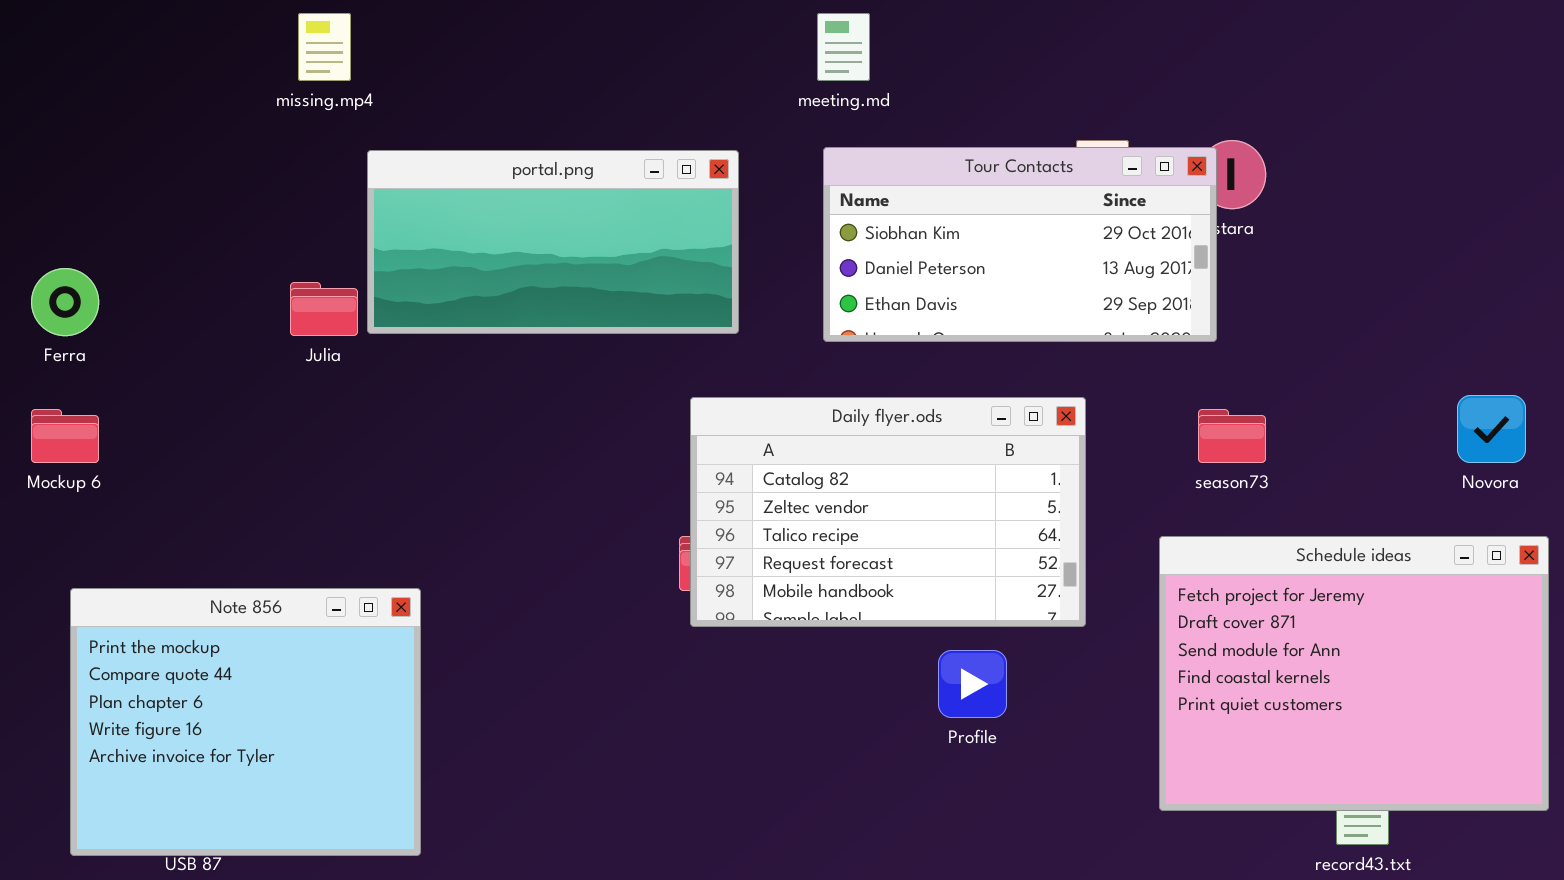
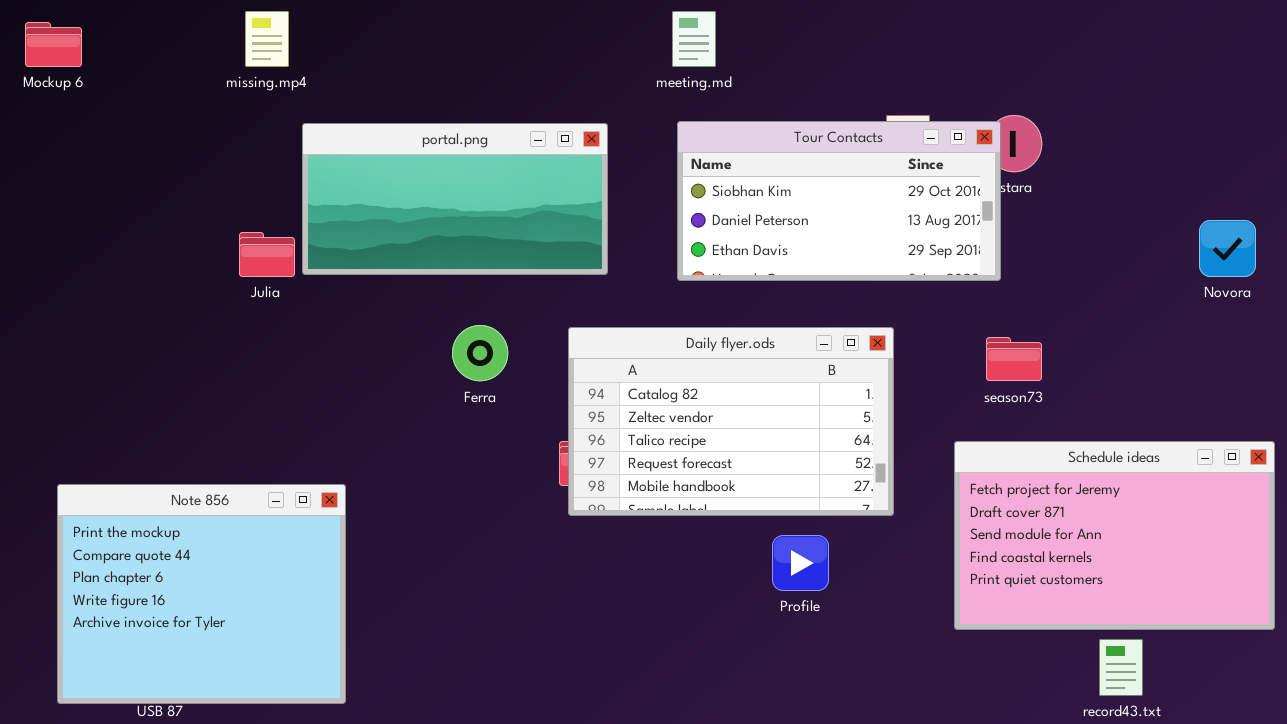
Ferra: [31,268,99,336] -> [452,325,508,381], moved
Novora: [1457,395,1526,463] -> [1199,220,1256,277], moved
Mockup 6: [31,409,99,463] -> [25,22,82,67], moved
Schedule ideas: [1159,536,1549,811] -> [954,441,1275,630], resized

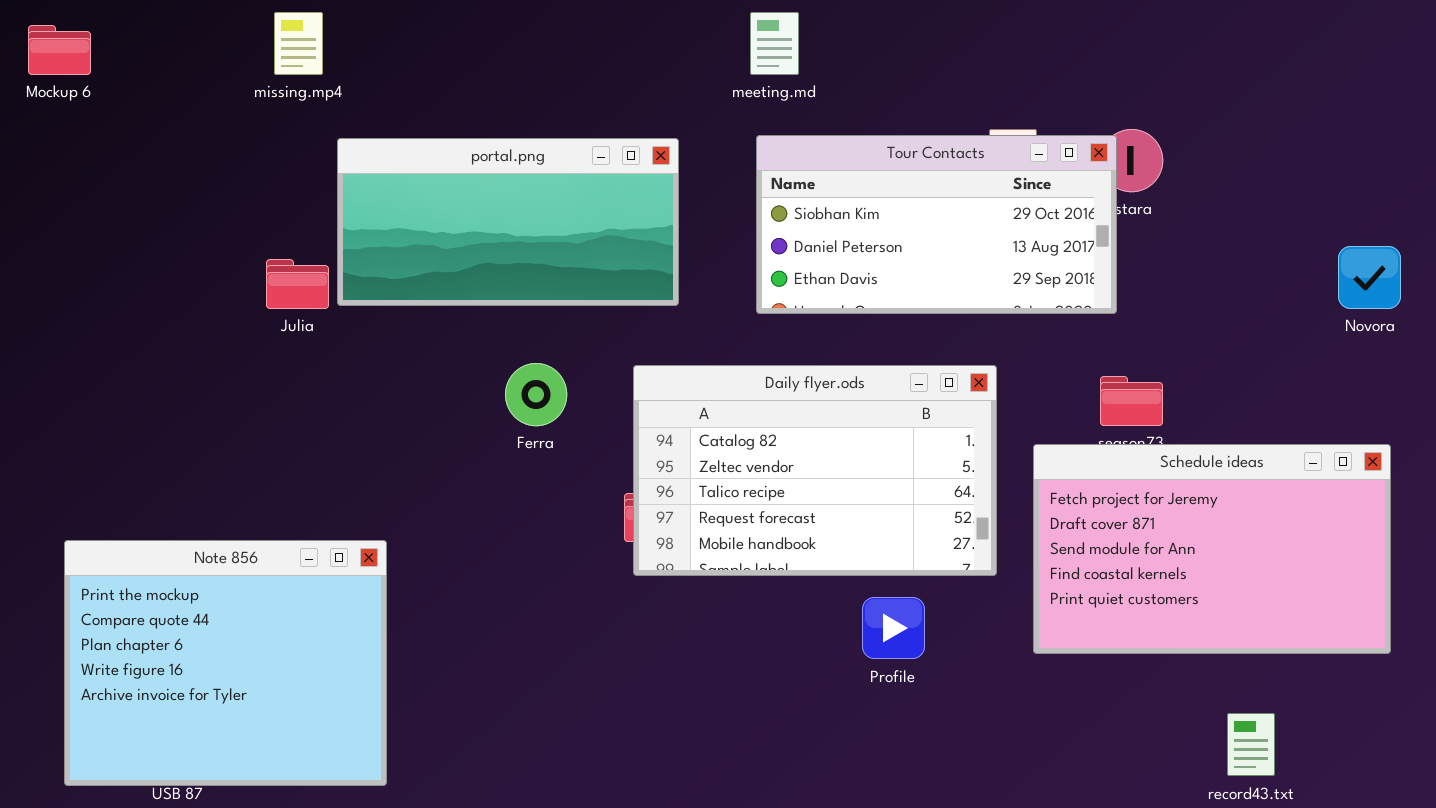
Schedule ideas: [954,441,1275,630] -> [1033,444,1391,654], moved

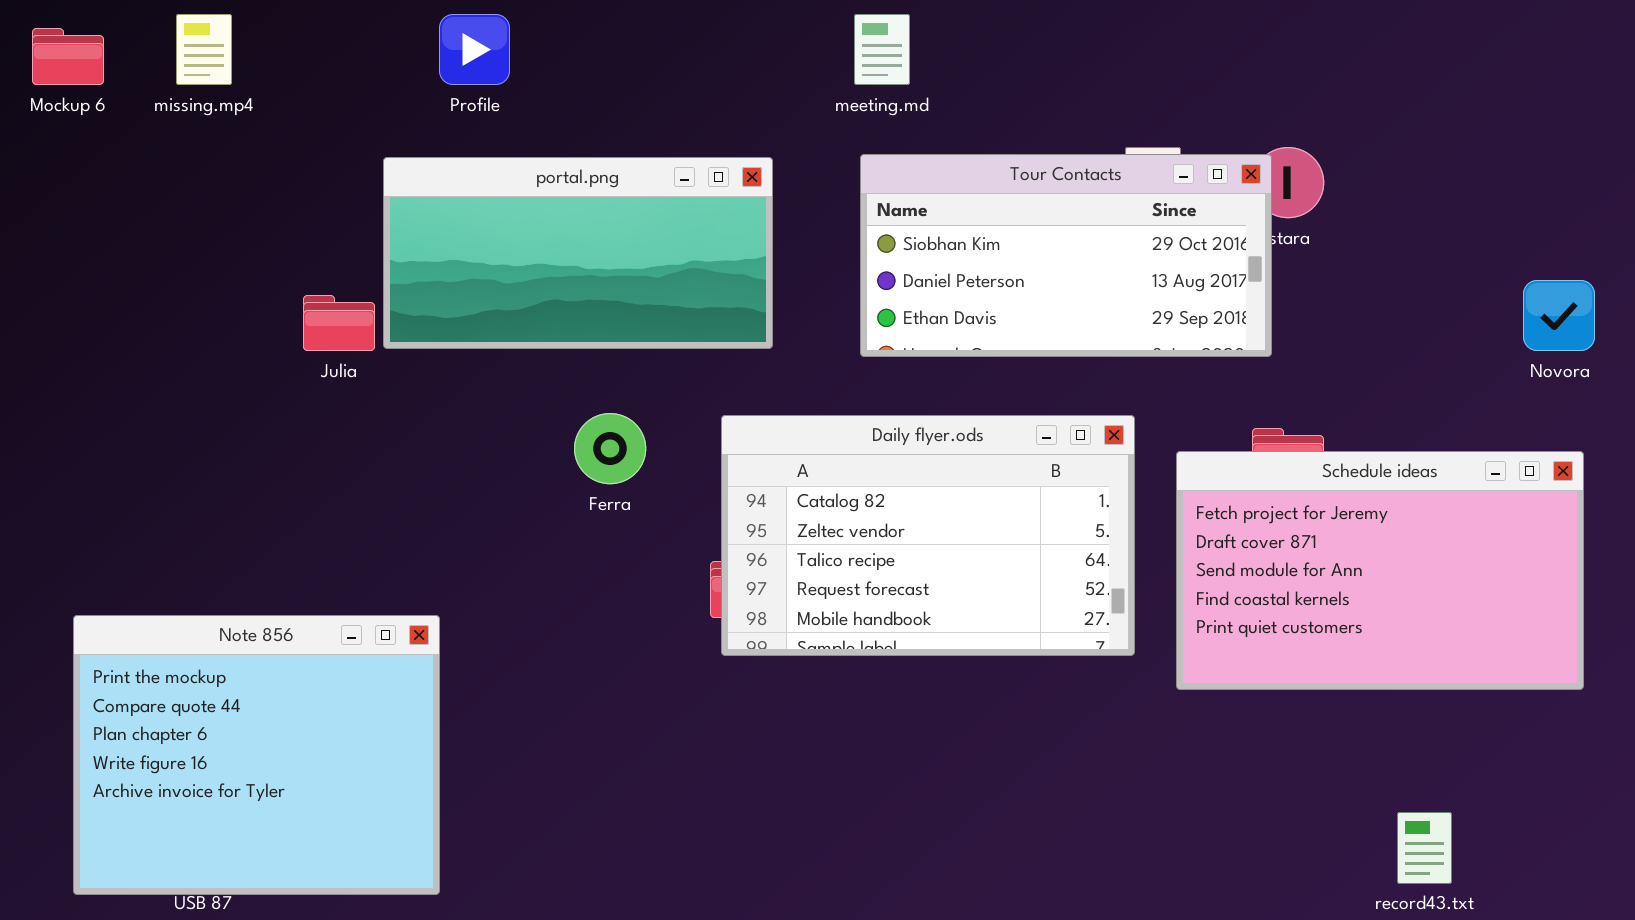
missing.mp4: [274,12,323,75] -> [176,14,232,85], moved
Schedule ideas: [1033,444,1391,654] -> [1176,451,1584,690], moved
Profile: [862,597,925,659] -> [439,14,510,85], moved

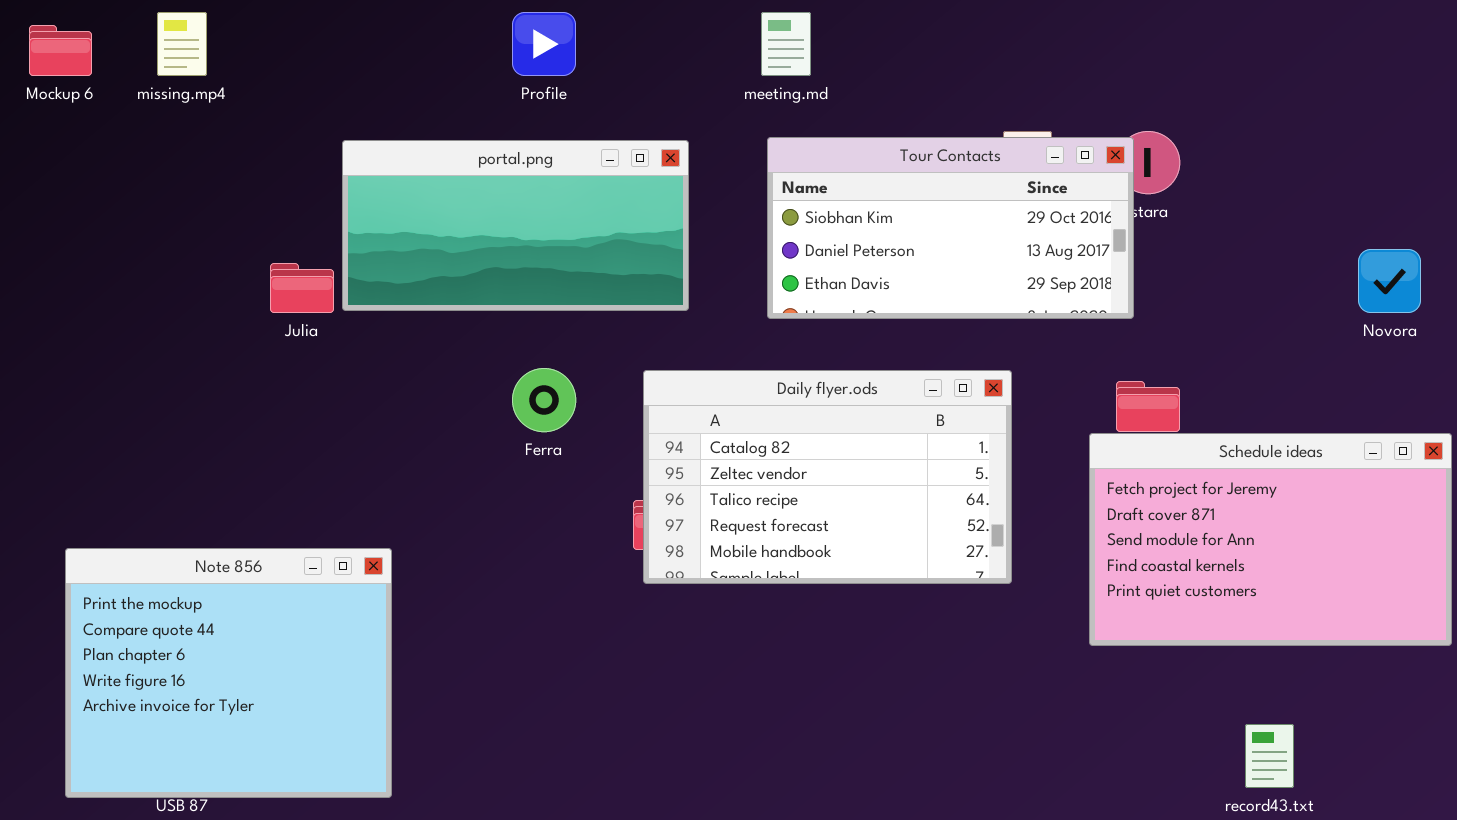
Profile: [439,14,510,85] -> [512,12,576,76], moved
Schedule ideas: [1176,451,1584,690] -> [1089,433,1452,646], moved

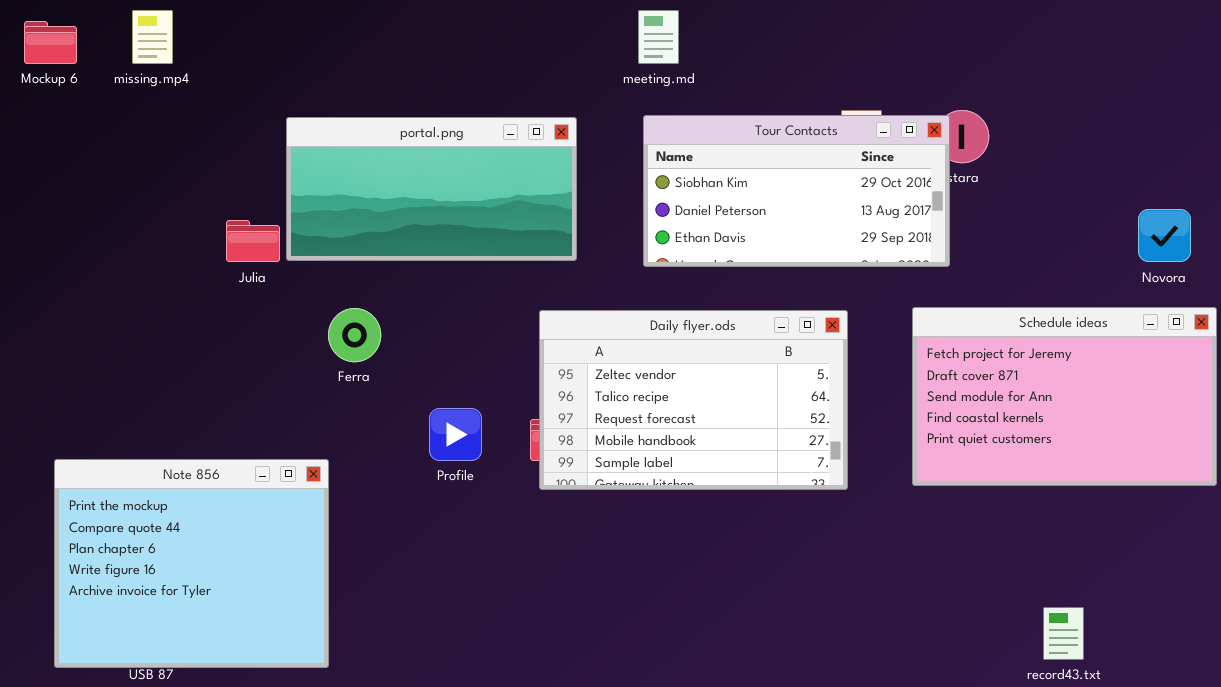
Profile: [512,12,576,76] -> [429,408,482,461], moved
Ferra: [512,368,576,432] -> [328,308,381,362], moved
Daily flyer.ods: [643,370,1012,584] -> [539,310,848,490], scrolled down 1 row
Schedule ideas: [1089,433,1452,646] -> [912,307,1217,486], moved

